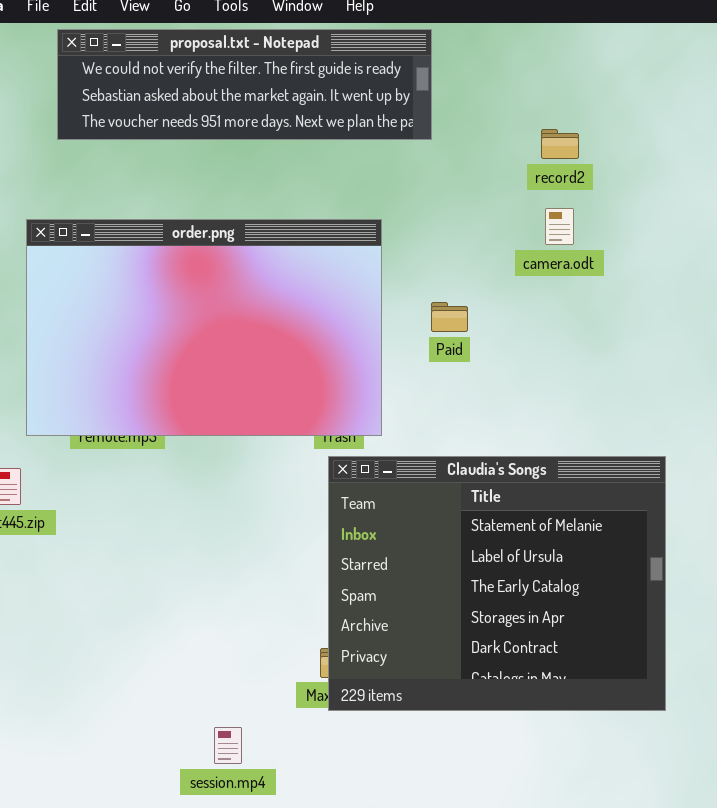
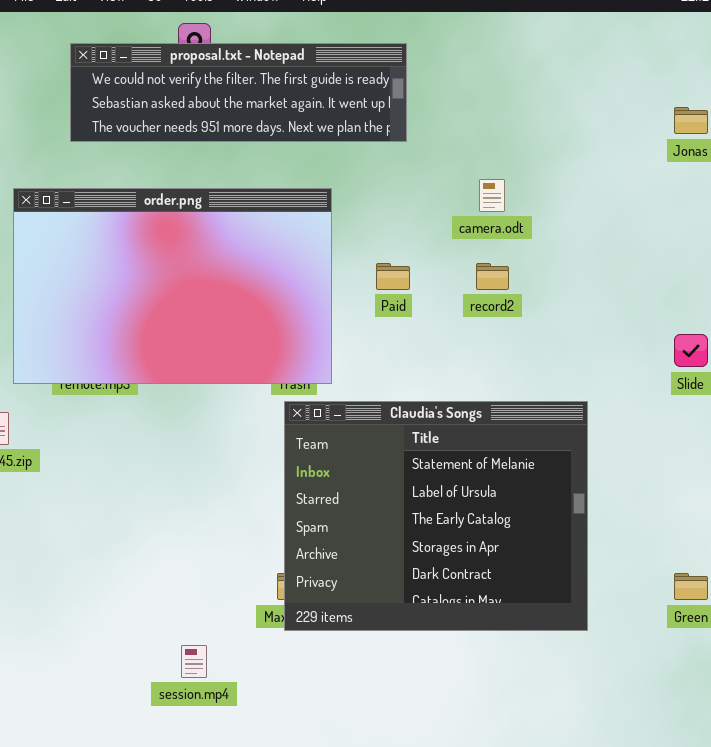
proposal.txt - Notepad: [57,29,432,140] -> [70,43,407,142], moved
record2: [541,129,579,159] -> [476,263,509,290], moved

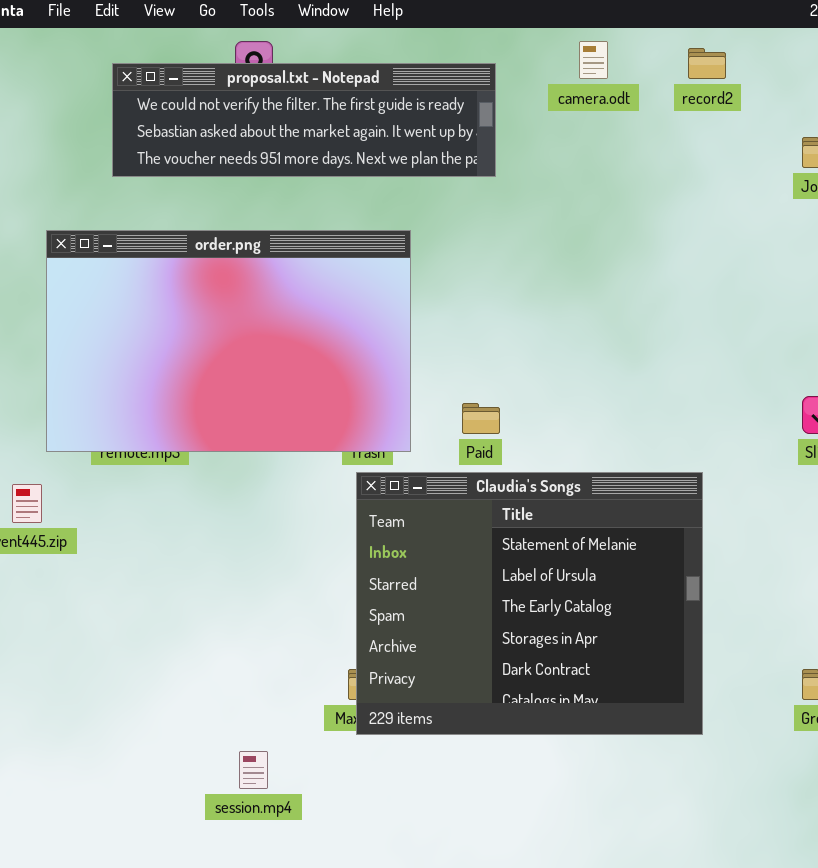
camera.odt: [479,179,505,212] -> [579,41,608,79], moved
Paid: [376,263,410,290] -> [462,403,500,434], moved
record2: [476,263,509,290] -> [688,48,726,79], moved

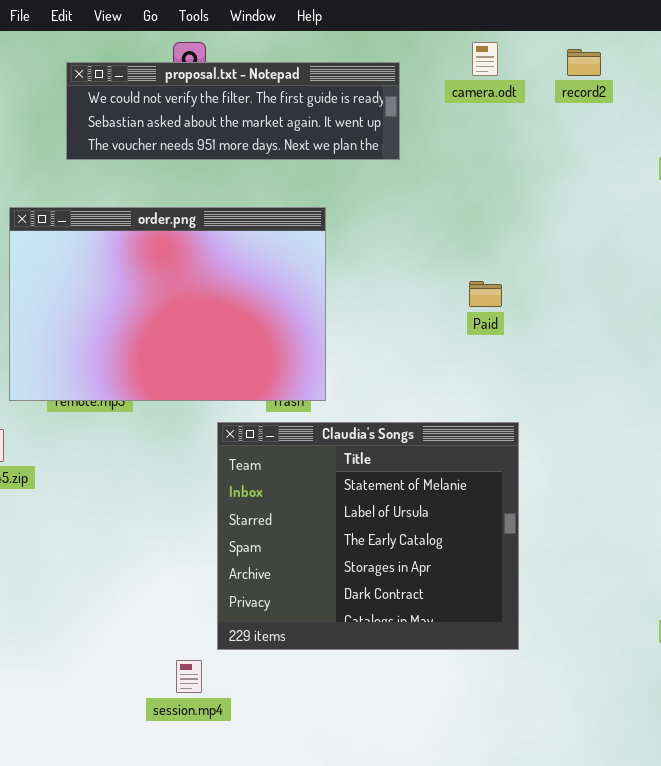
Paid: [462,403,500,434] -> [469,281,502,307], moved
Claudia's Songs: [356,472,703,735] -> [217,422,519,650], moved

